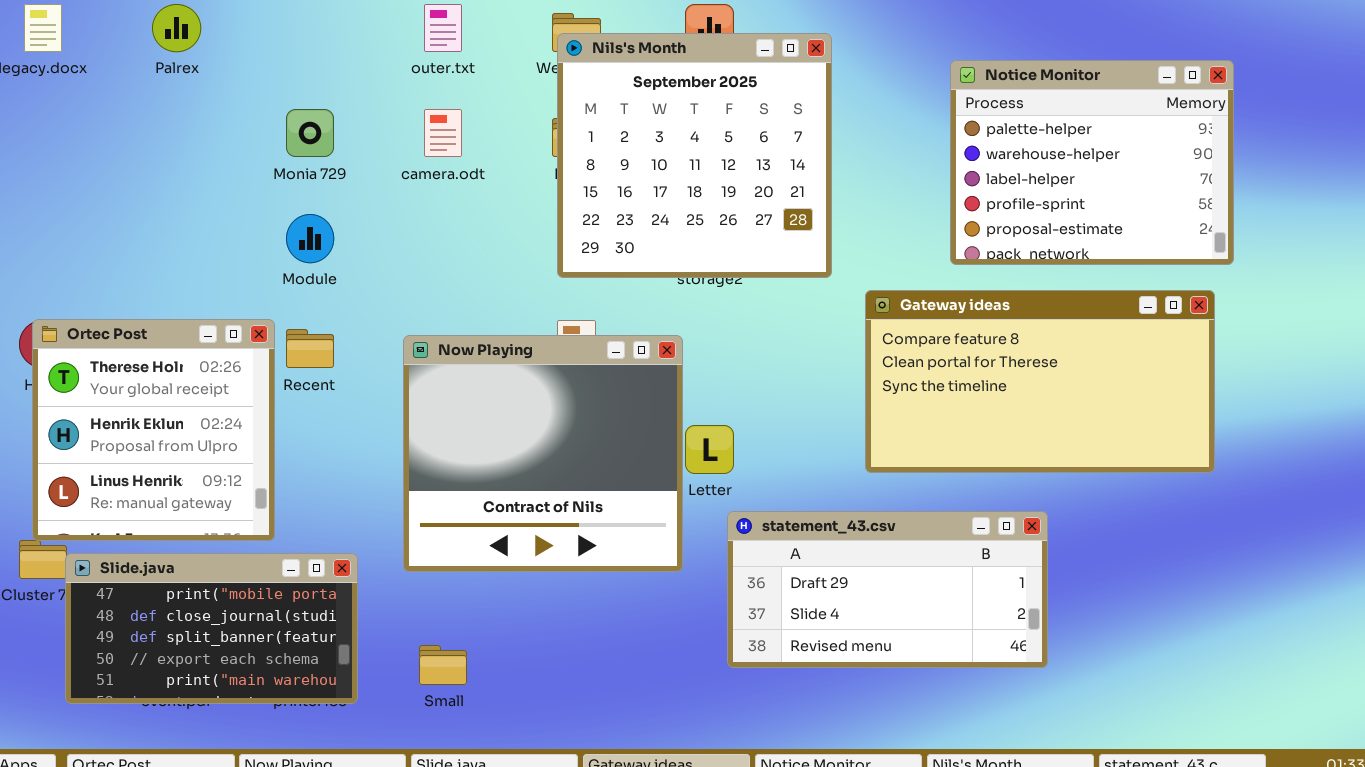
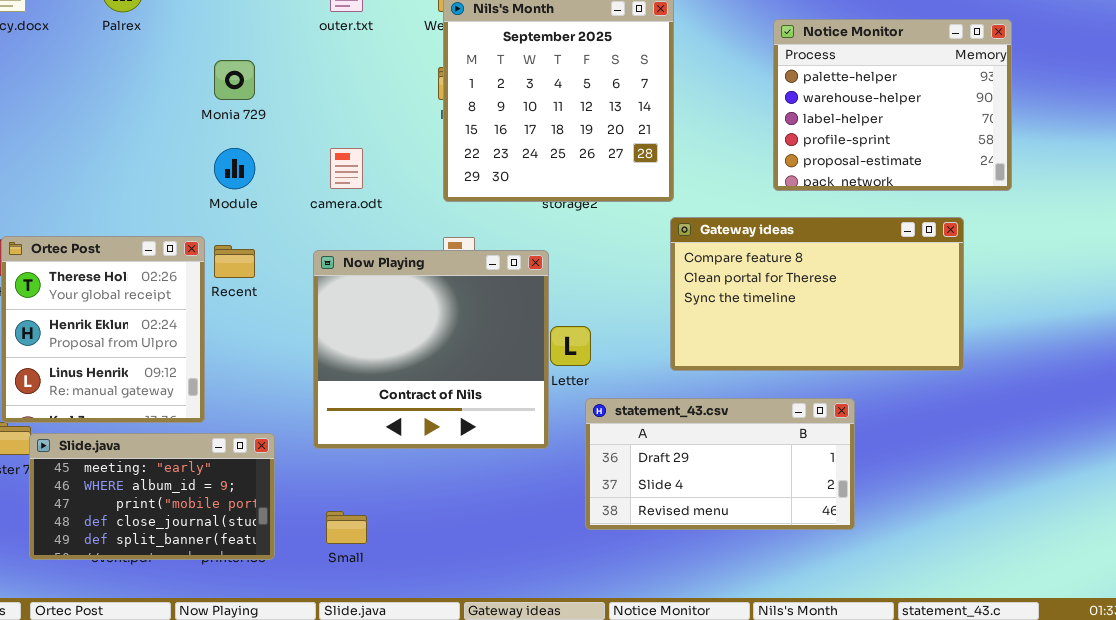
camera.odt: [424,109,462,157] -> [330,148,363,189], moved
Gateway ideas: [865,290,1215,473] -> [670,217,964,371], moved
Slide.java: [65,553,358,704] -> [29,433,275,560], scrolled up 2 rows

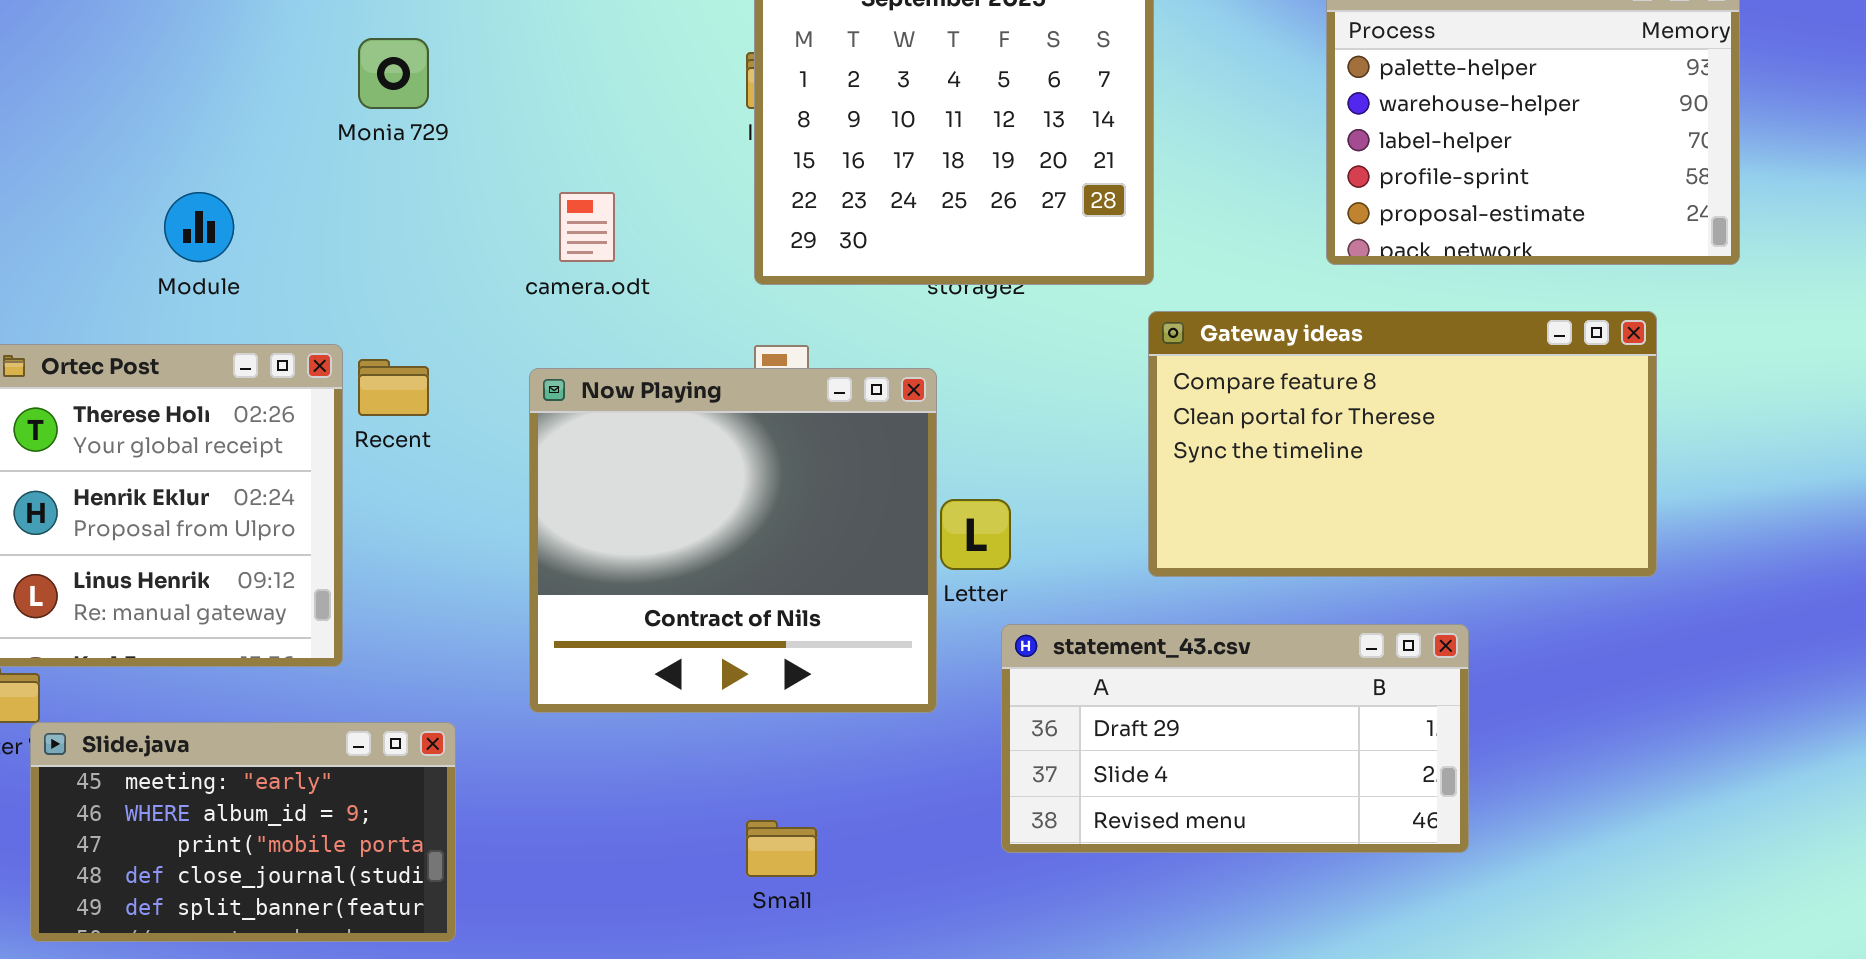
Module: [214,148,255,189] -> [164,192,234,262], moved
Slide.java: [29,433,275,560] -> [30,722,456,942], moved
Small: [326,511,367,544] -> [746,820,817,877], moved

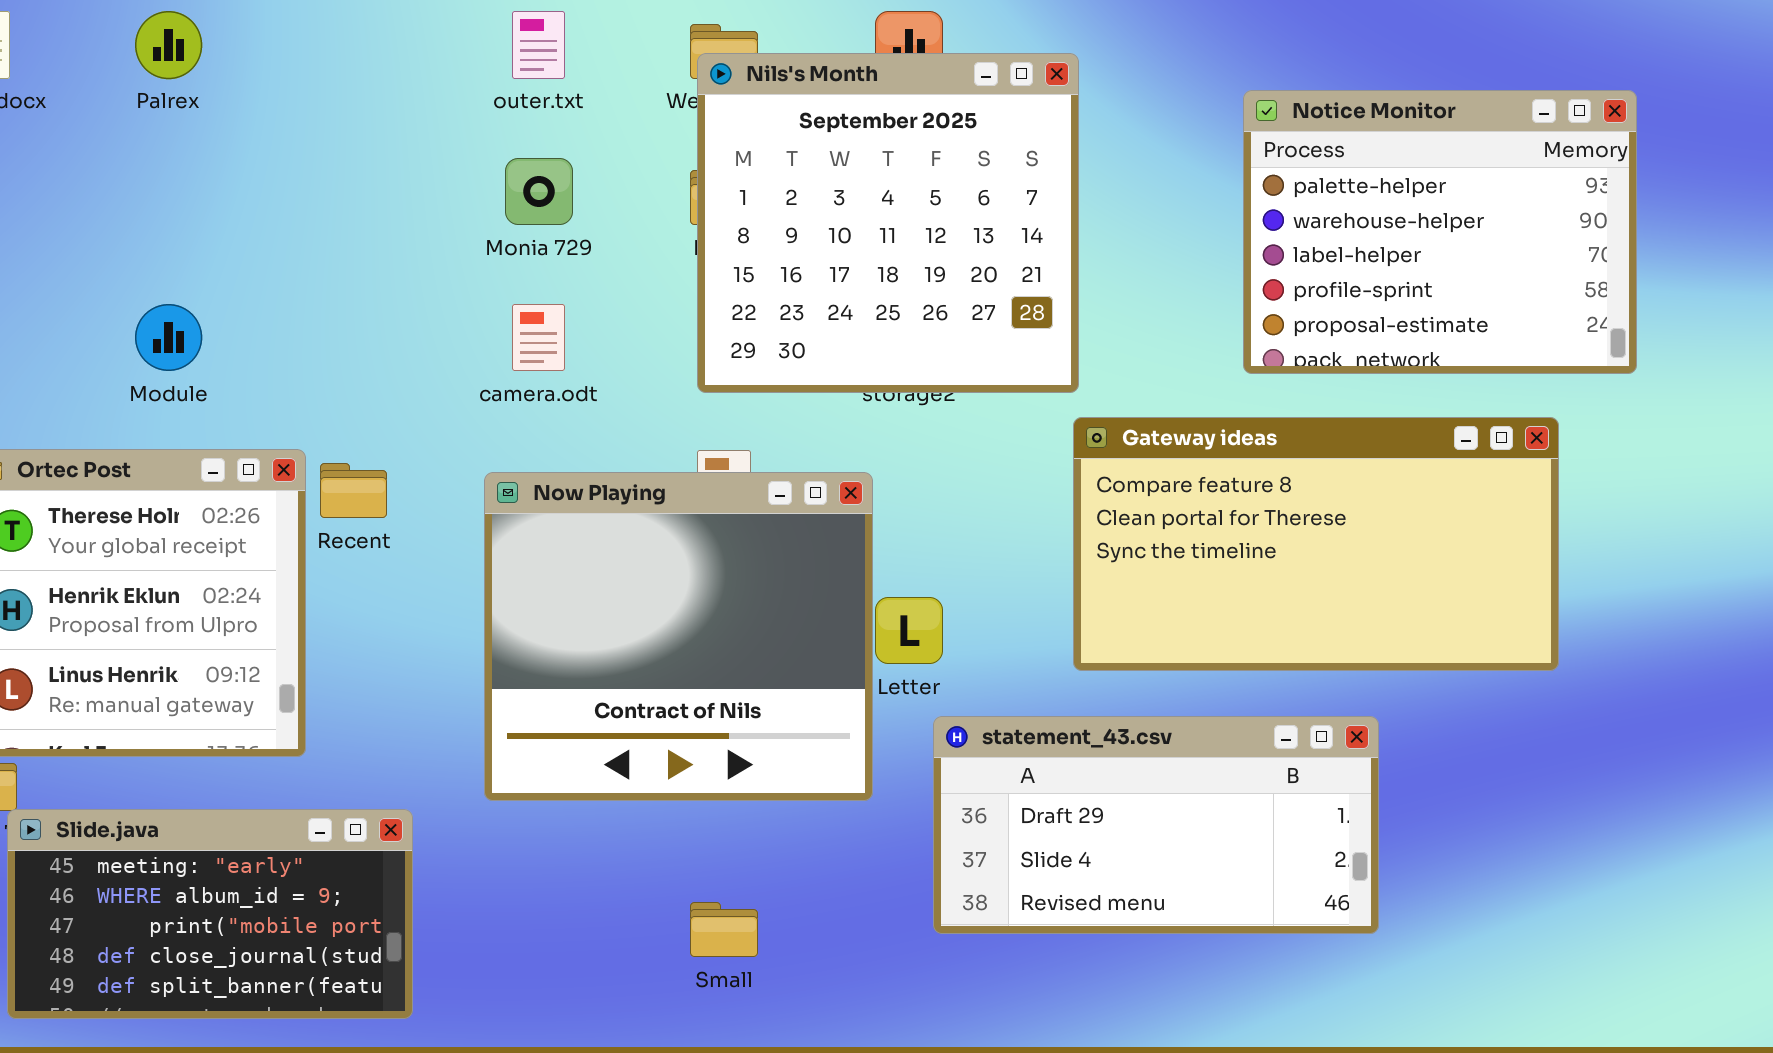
Monia 729: [358,38,429,109] -> [505,158,573,225], moved

